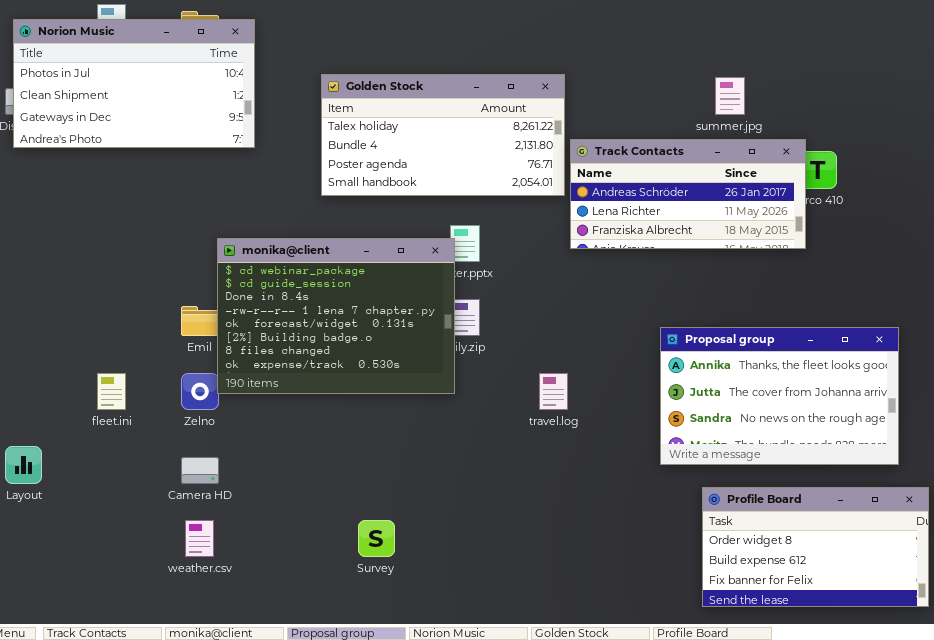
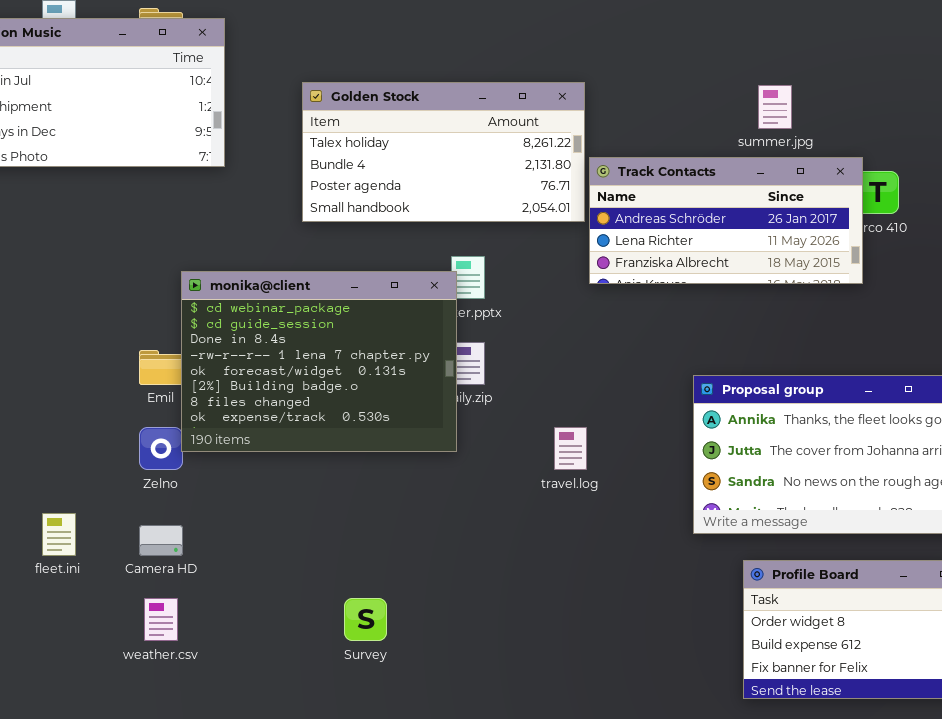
fleet.ini: [97,373,126,410] -> [42,513,76,556], moved

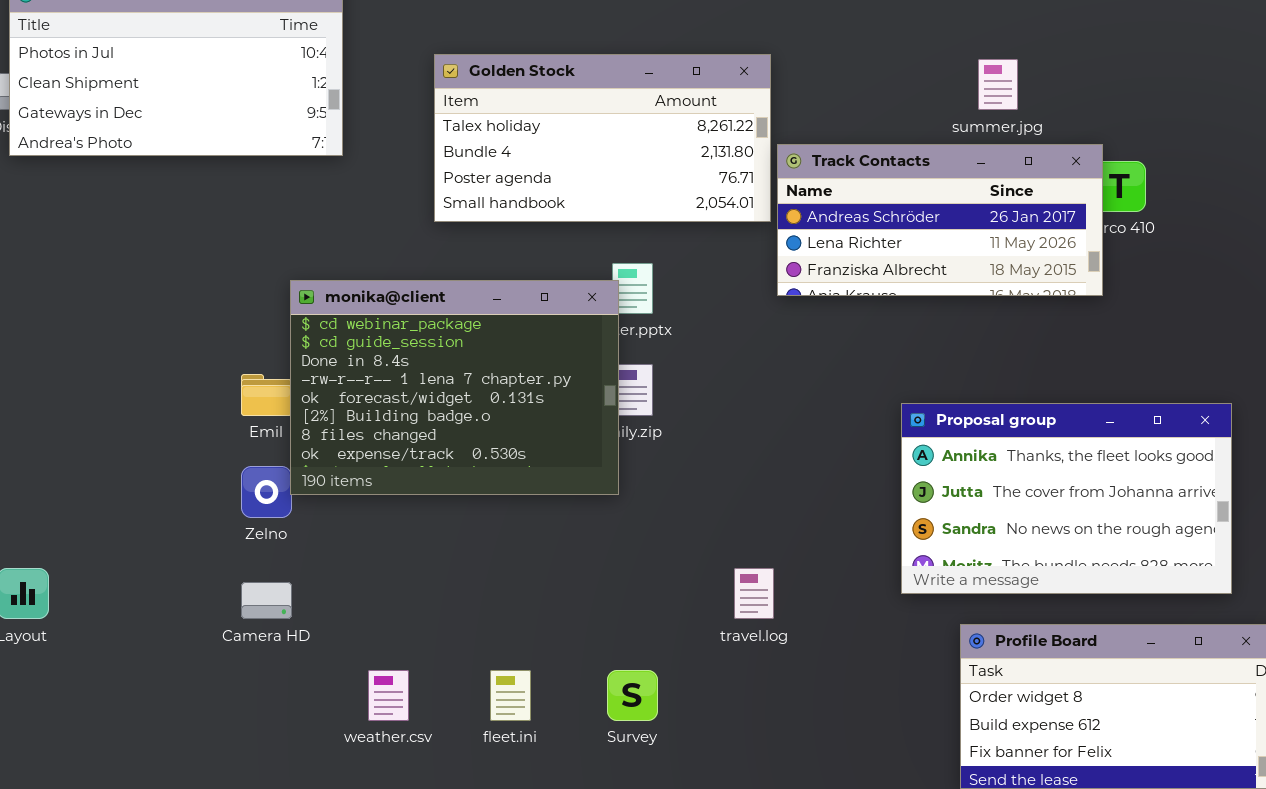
travel.log: [554,427,587,470] -> [734,568,774,619], moved
fleet.ini: [42,513,76,556] -> [490,670,531,721], moved
weather.csv: [144,598,178,641] -> [368,670,409,721], moved
Survey: [344,598,387,641] -> [607,670,658,721], moved

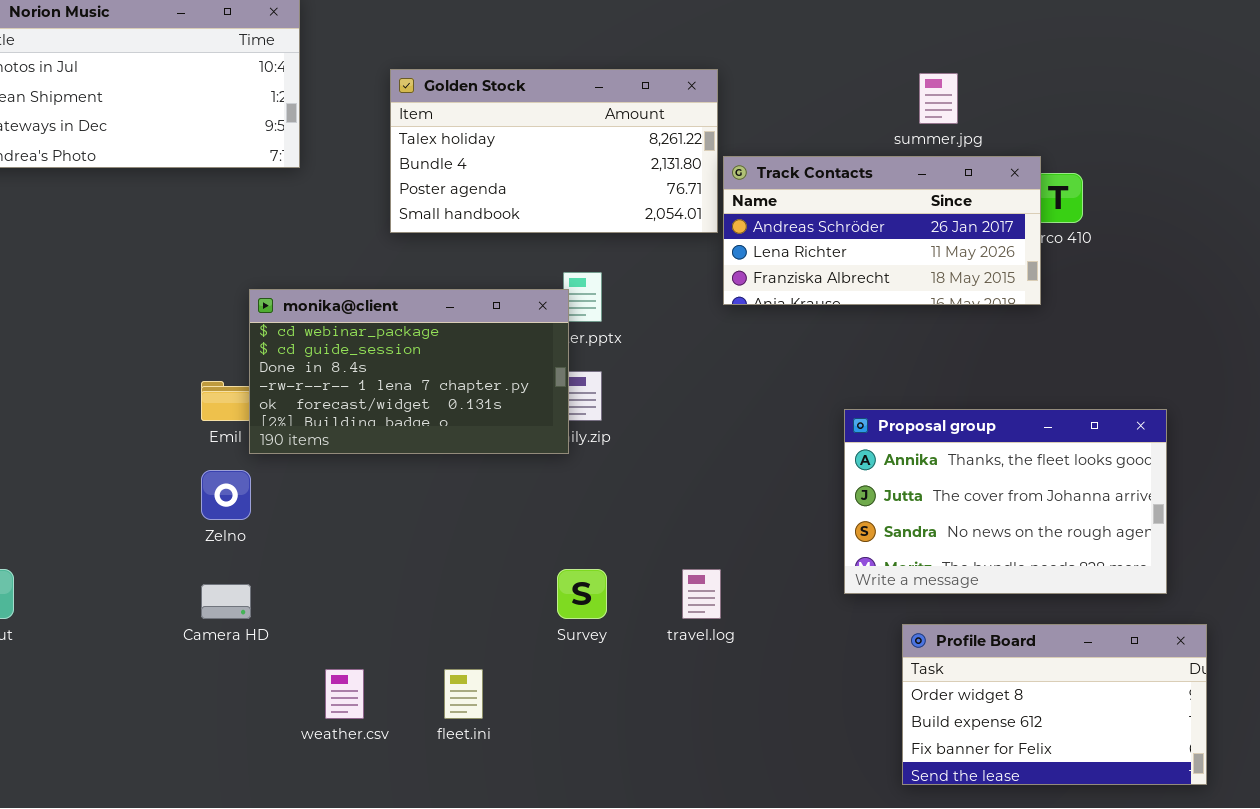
monika@client: [290,280,619,495] -> [249,289,569,454], resized
Survey: [607,670,658,721] -> [557,569,607,619], moved

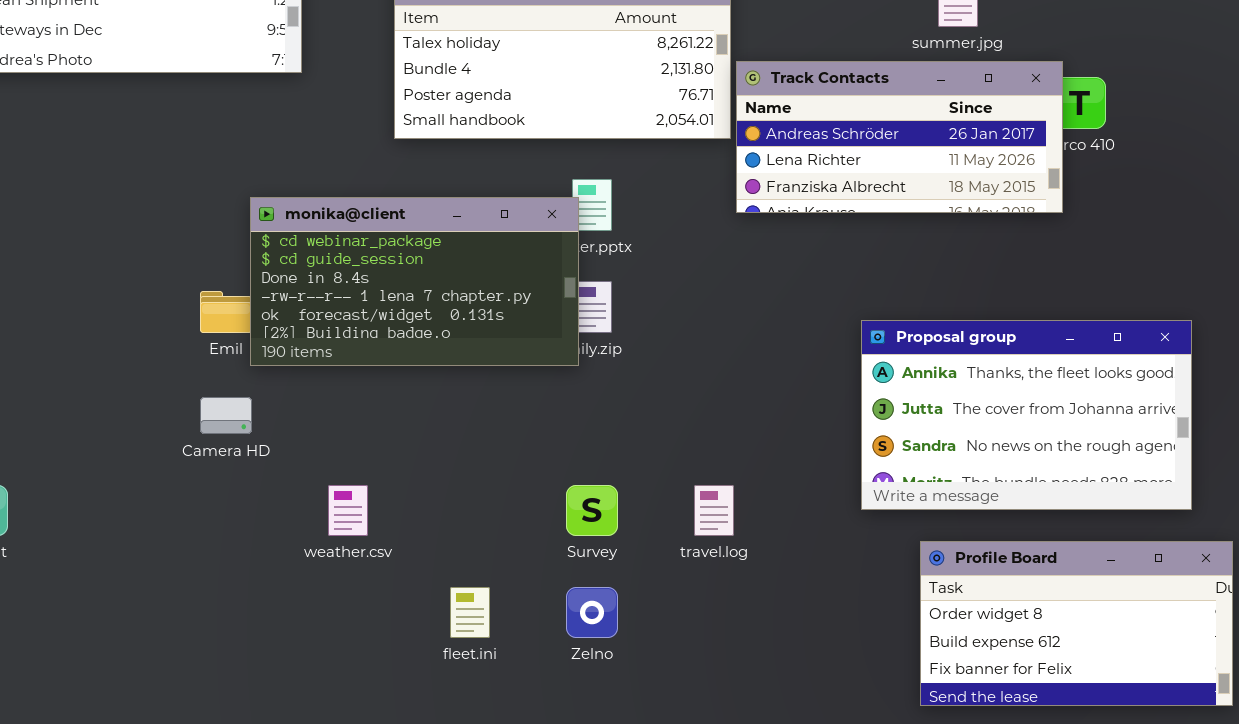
Zelno: [201,470,251,520] -> [566,587,618,638], moved
Camera HD: [201,584,251,619] -> [200,397,252,434], moved
weather.csv: [325,669,364,719] -> [328,485,368,536], moved

